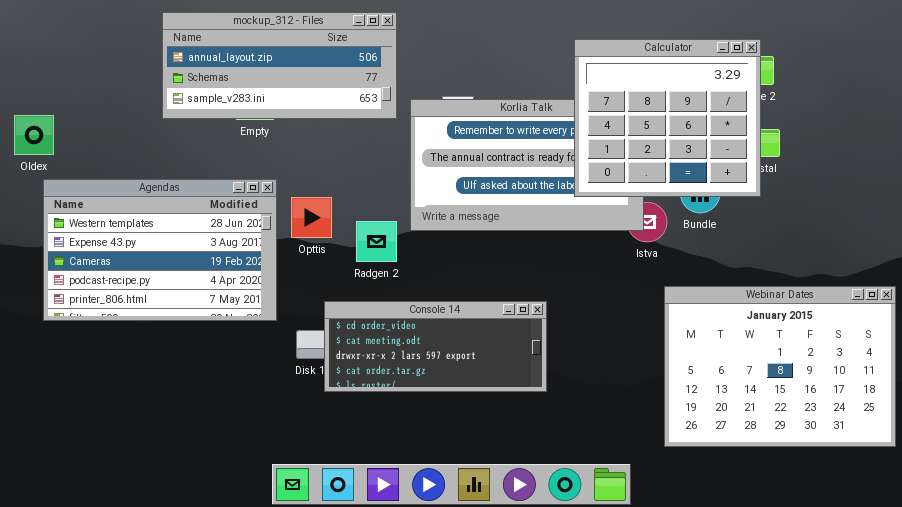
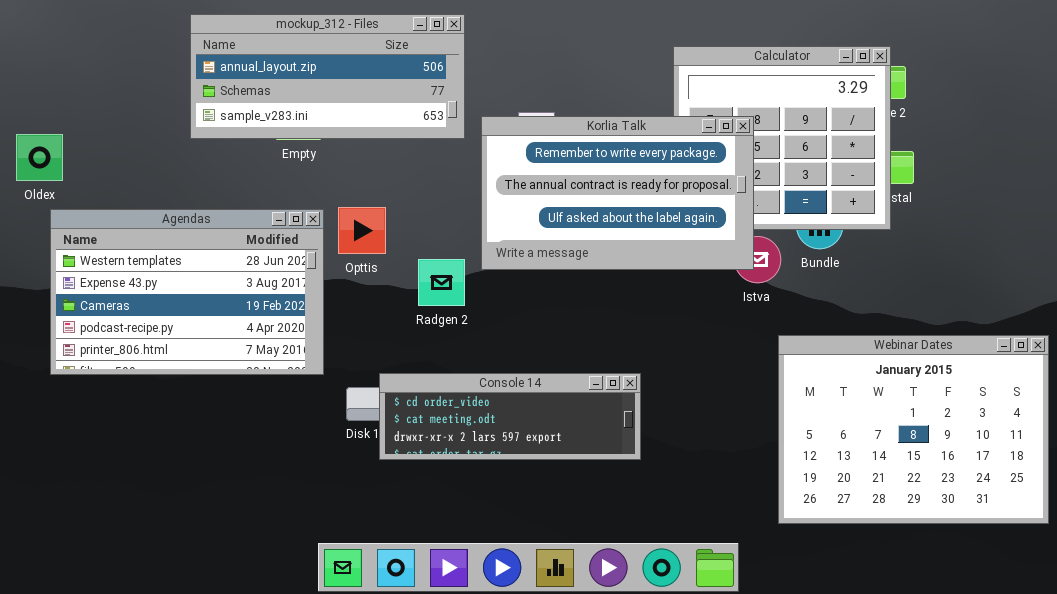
Korlia Talk: [410,99,644,231] -> [481,116,754,270], raised
Opttis: [291,197,332,238] -> [338,207,386,254], moved
Console 14: [324,301,547,392] -> [379,373,641,460], resized

